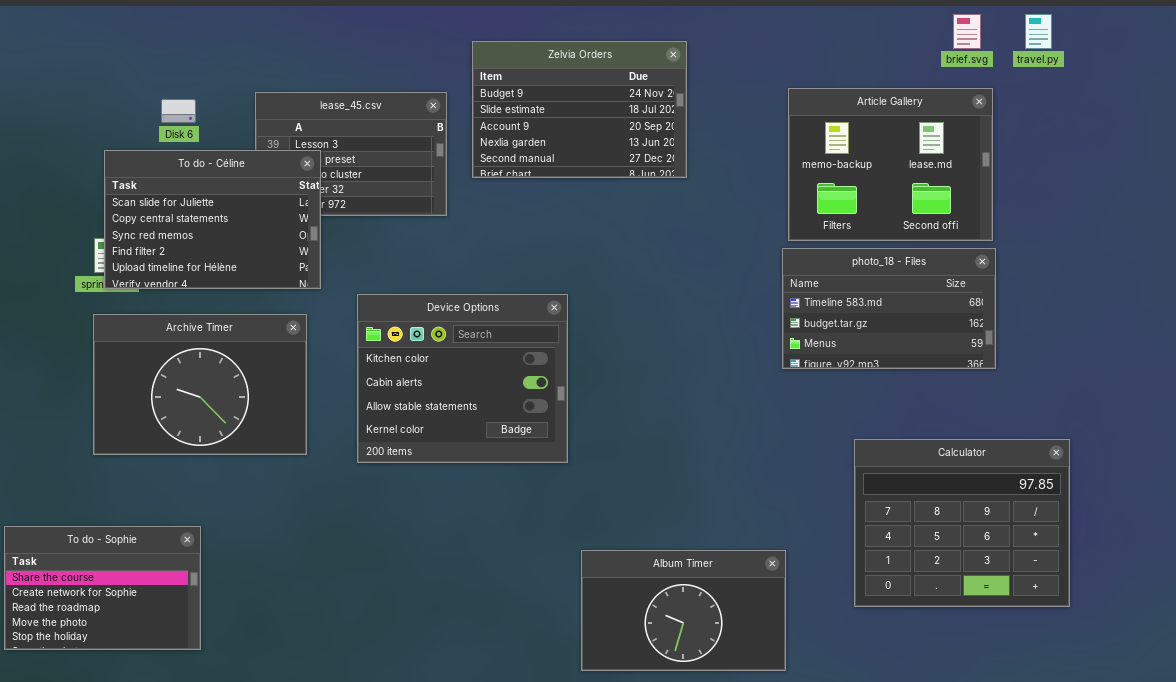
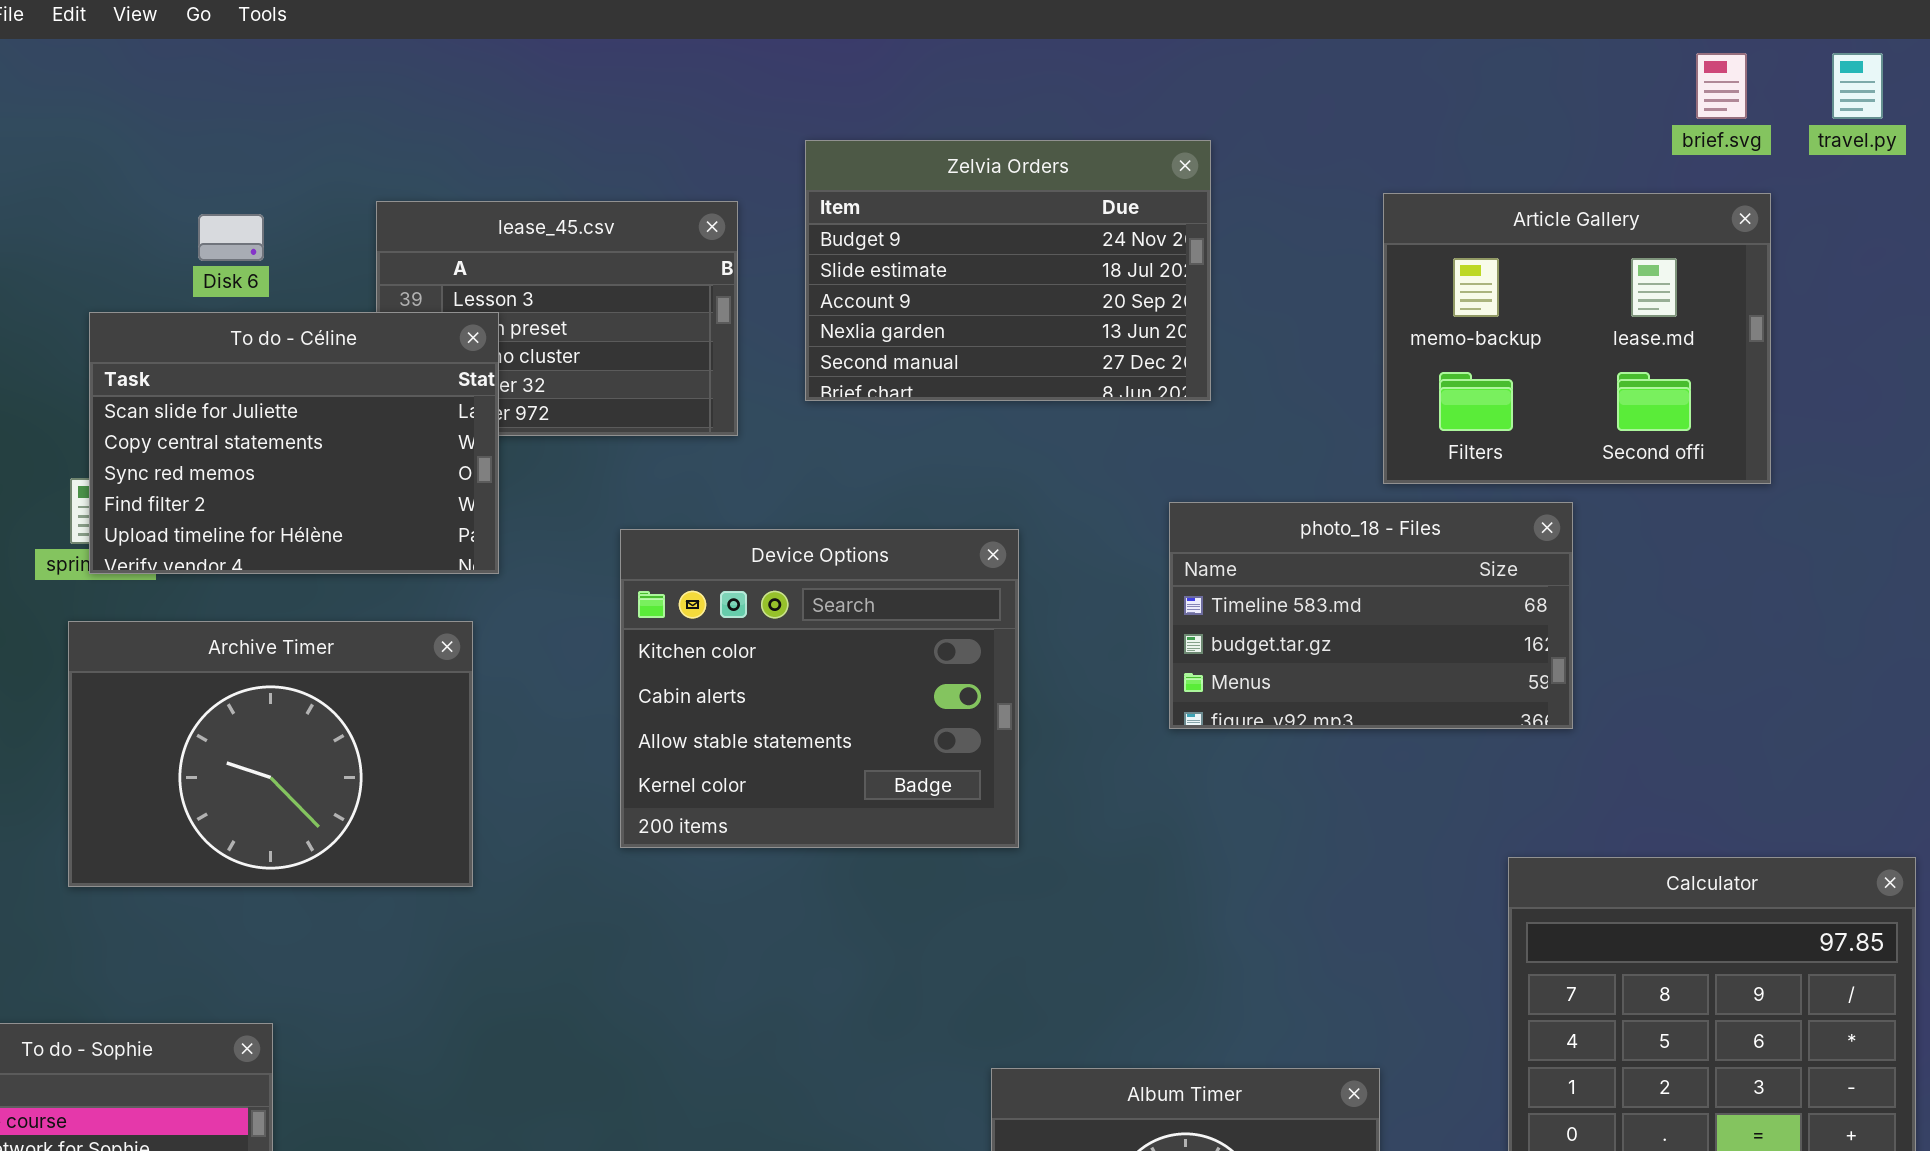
Zelvia Orders: [472,41,687,178] -> [805,140,1211,401], moved
photo_18 - Files: [782,248,996,369] -> [1169,502,1573,729], moved
Device Options: [357,294,568,463] -> [620,529,1019,848], moved

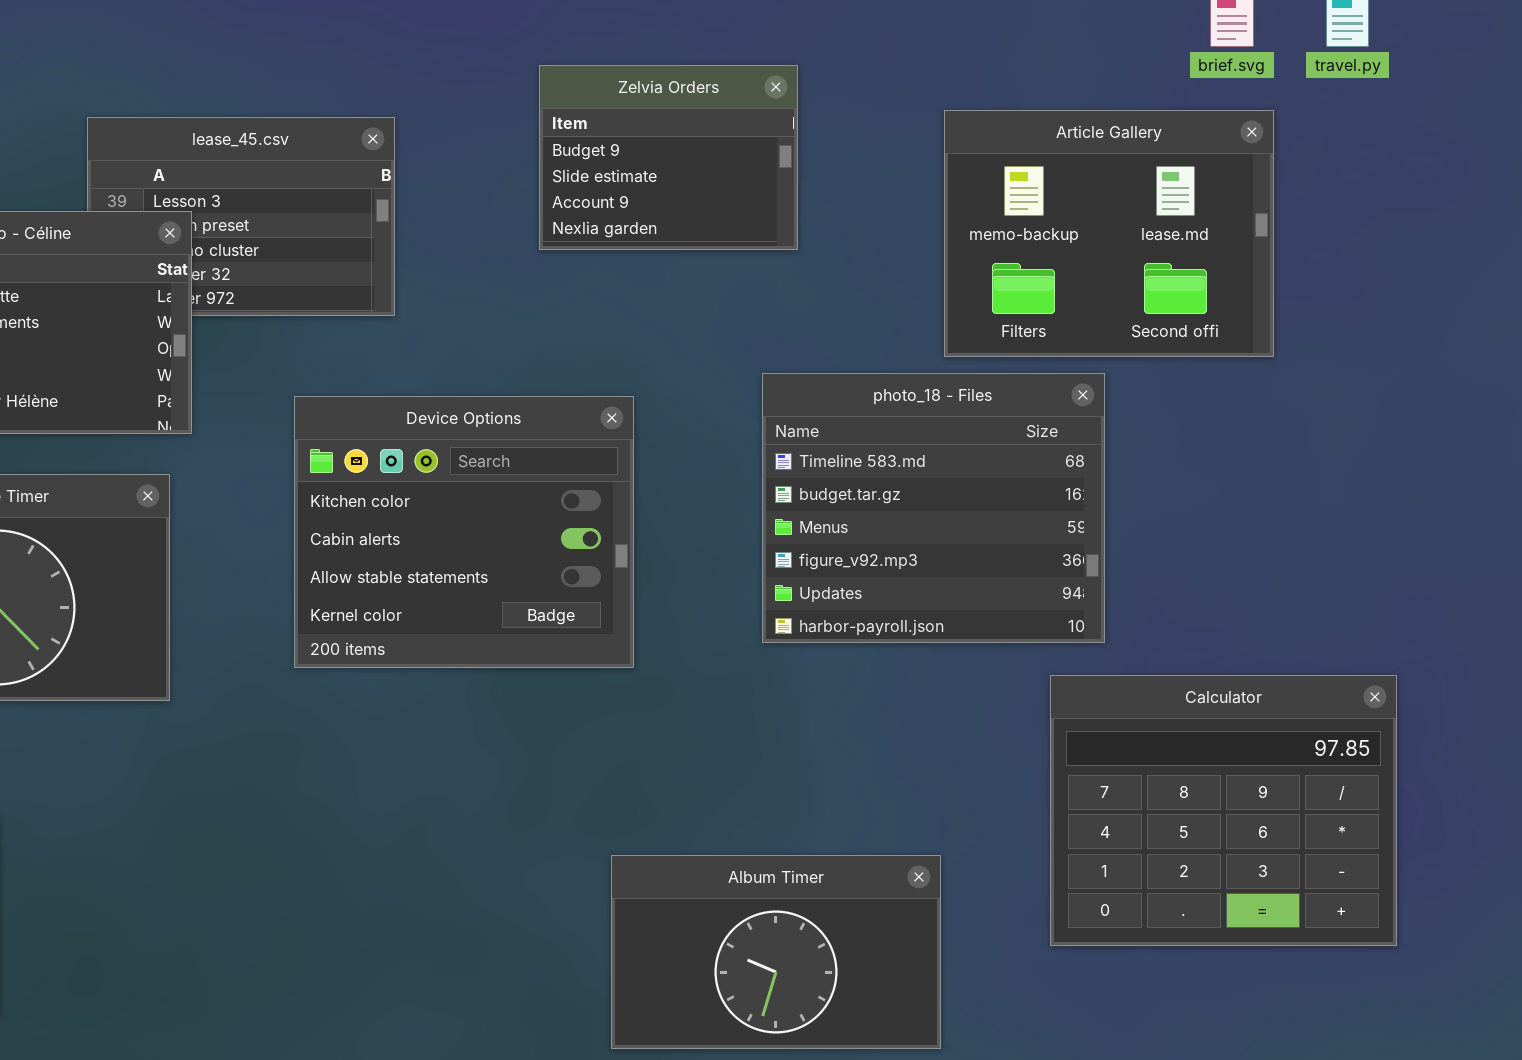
Zelvia Orders: [805,140,1211,401] -> [539,65,798,250], resized
photo_18 - Files: [1169,502,1573,729] -> [762,373,1105,643], resized

